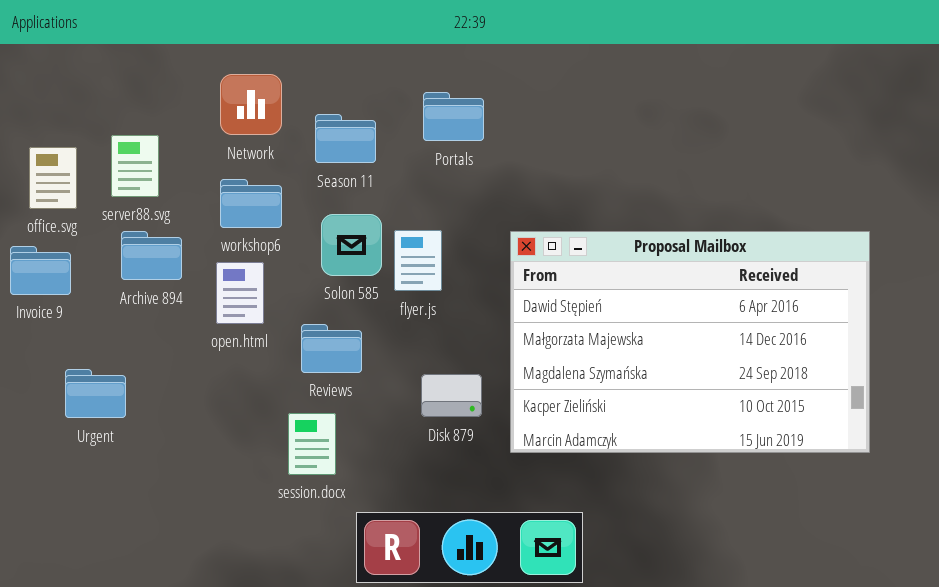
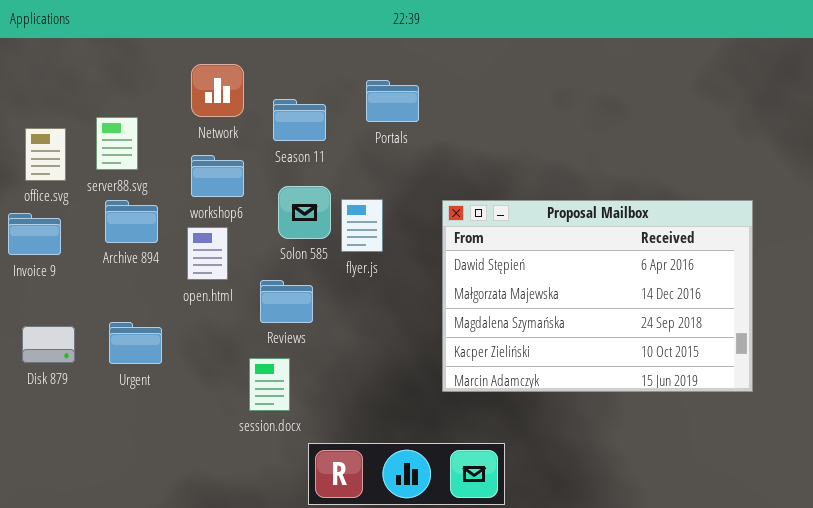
Urgent: [65,369,126,418] -> [109,322,162,364], moved
Disk 879: [421,374,482,417] -> [22,326,75,363], moved

